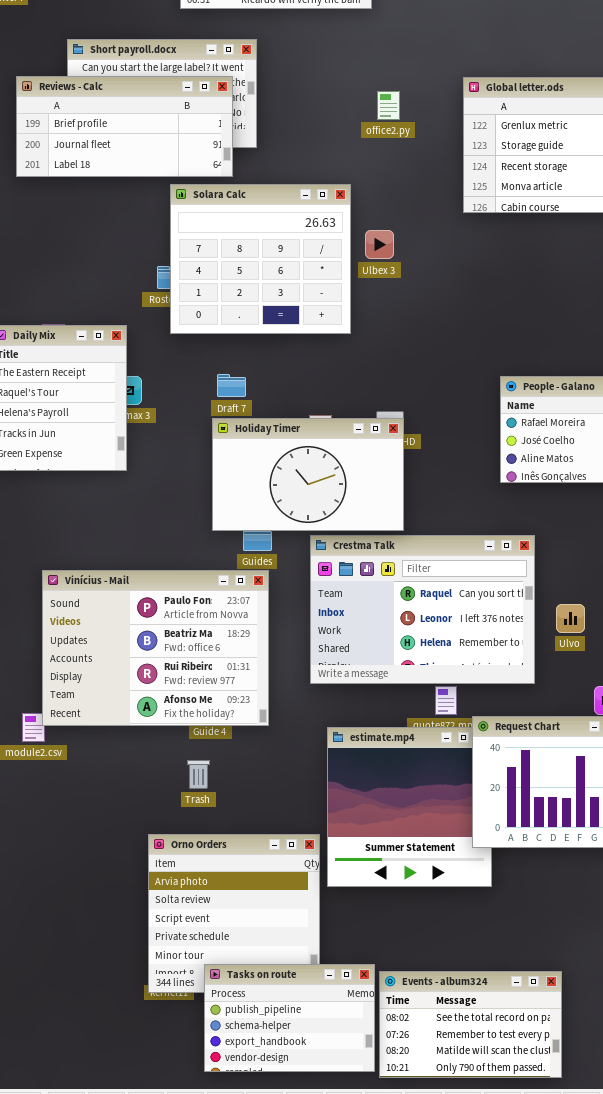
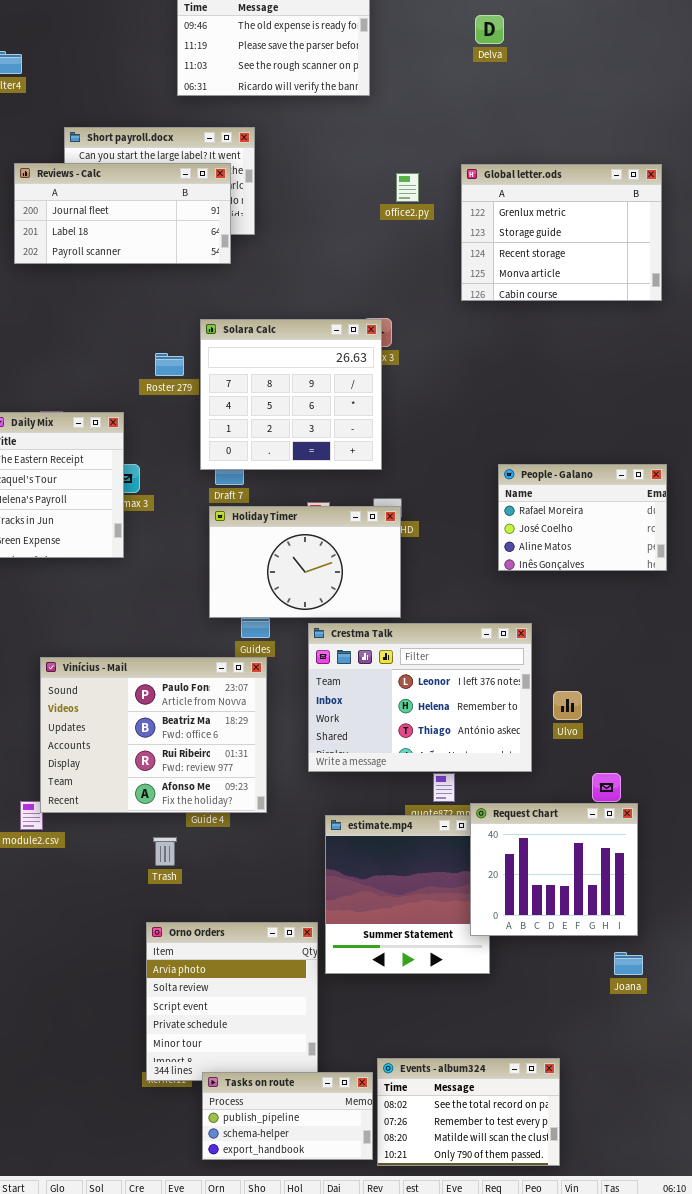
Reviews - Calc: [16,76,233,177] -> [14,163,231,264], scrolled down 1 row
office2.py: [377,91,400,120] -> [396,173,419,202], moved
Solara Calc: [170,184,351,334] -> [200,319,382,470], moved
Crestma Talk: [310,535,535,684] -> [308,623,532,772], scrolled down 1 row
Trash: [187,760,210,789] -> [153,837,177,866], moved
Tasks on route: [204,964,375,1072] -> [202,1072,373,1160], resized

